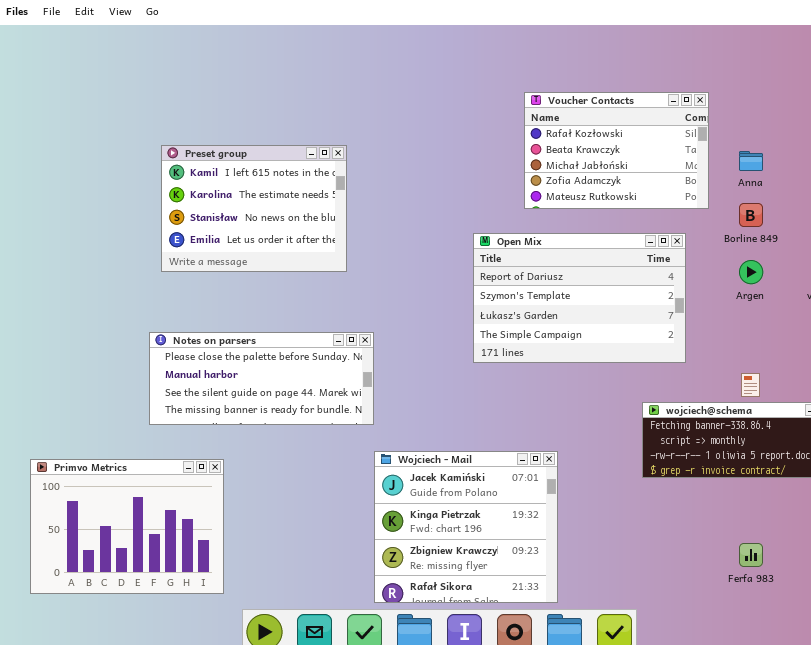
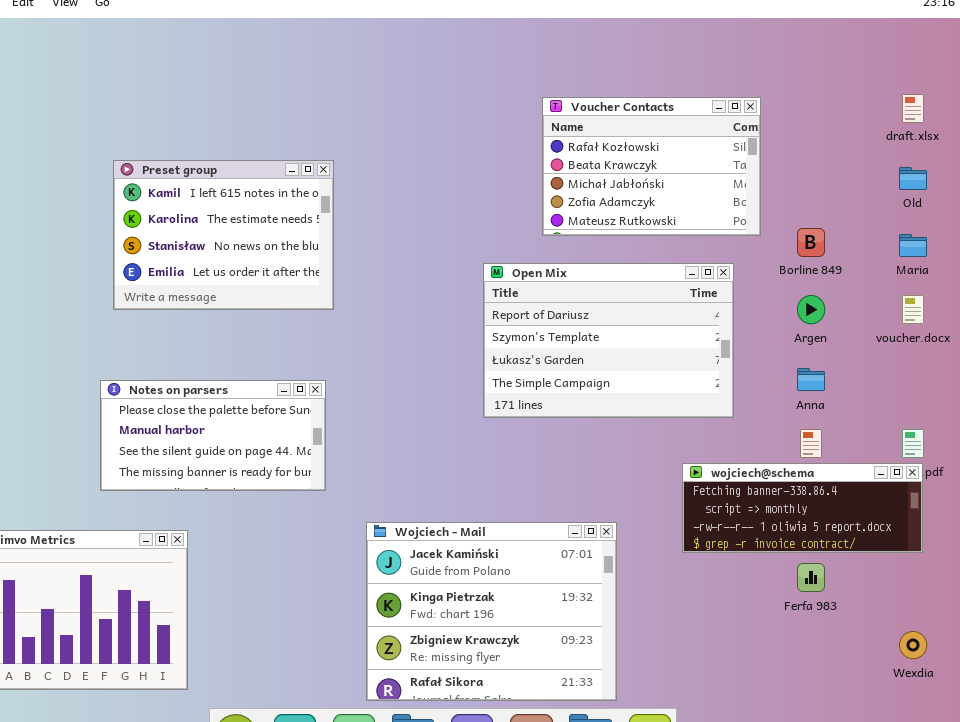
Anna: [739,151,763,171] -> [797,368,825,391], moved
Notes on parsers: [149,332,374,425] -> [100,380,326,491], resized
Wojciech - Mail: [374,451,558,603] -> [366,522,617,701], resized
Ferfa 983: [739,543,763,567] -> [797,563,825,592], moved

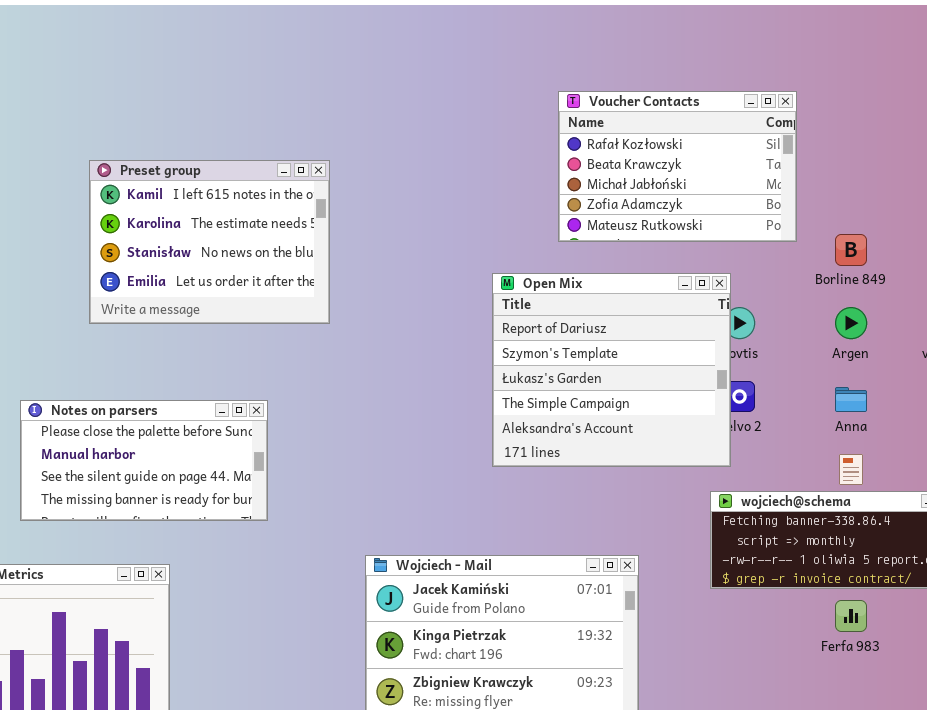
Open Mix: [483,263,734,418] -> [492,273,731,467], resized
Notes on parsers: [100,380,326,491] -> [20,400,268,521], moved

